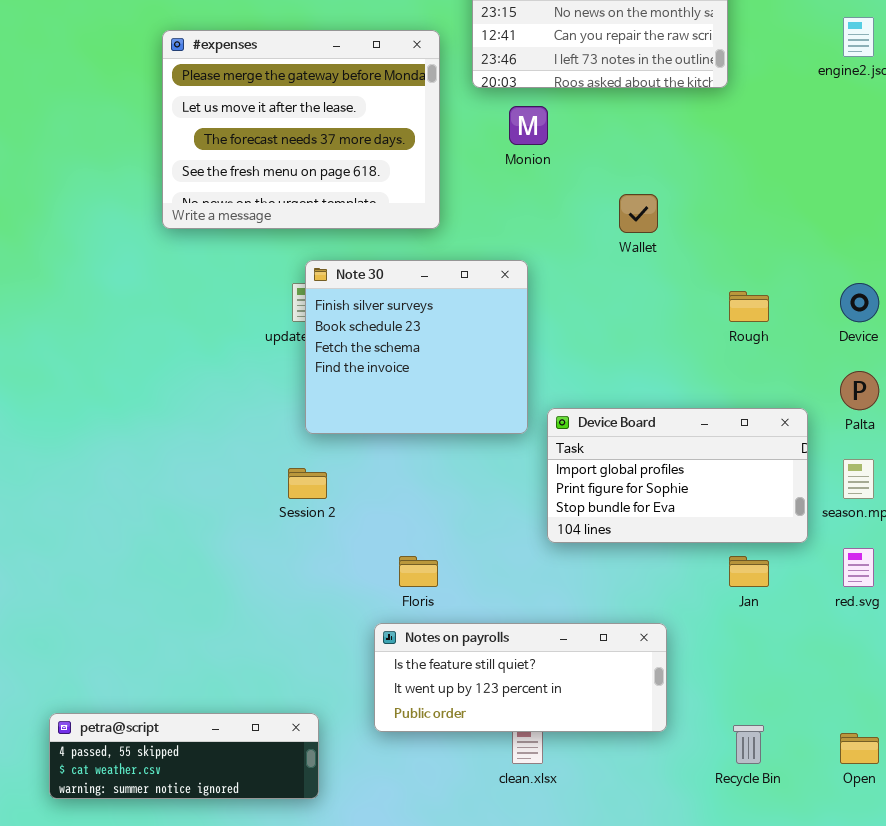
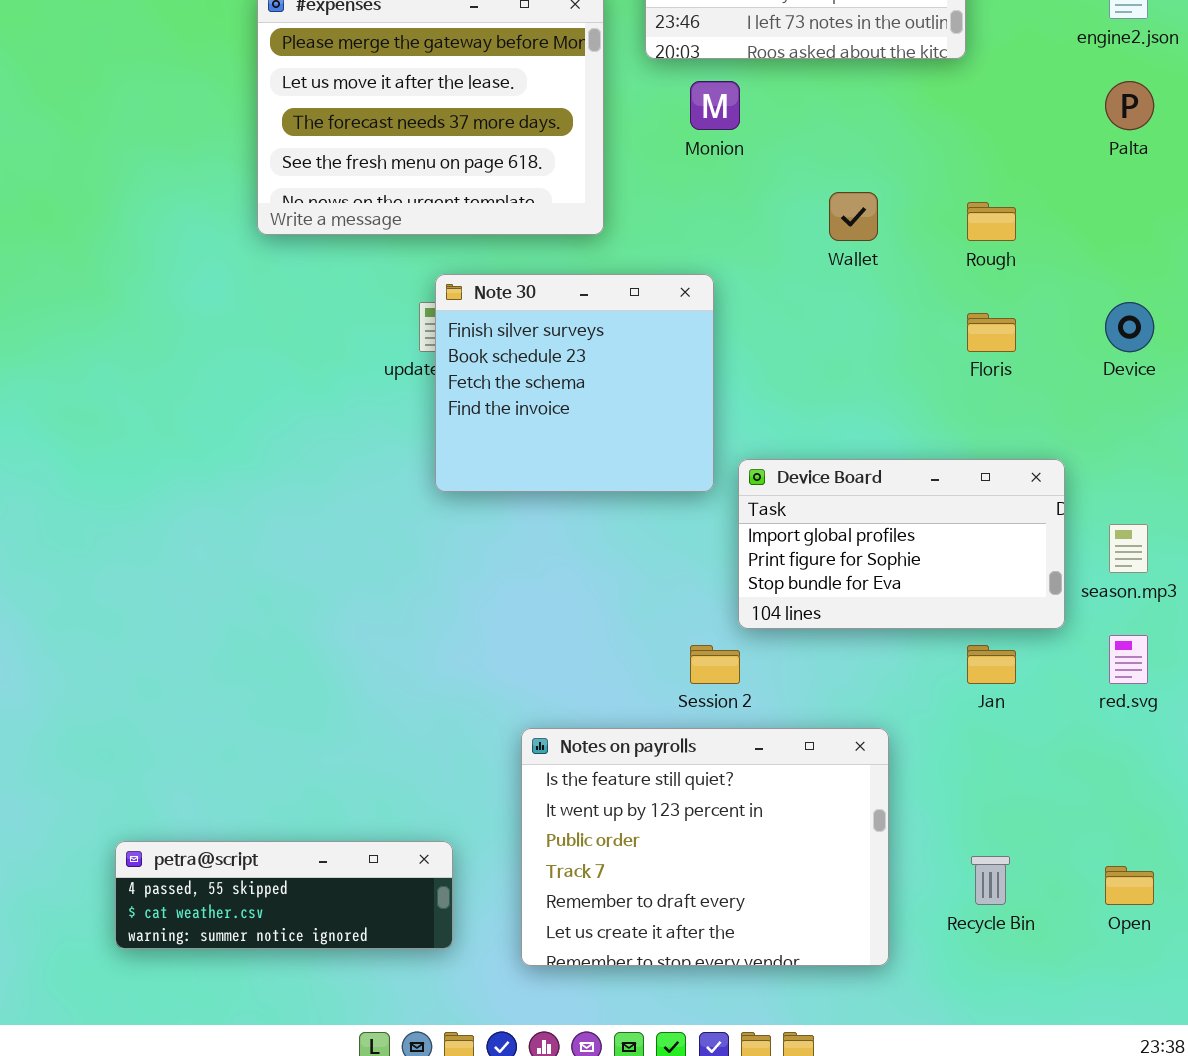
Rough: [729,291,769,322] -> [967,202,1016,241], moved
Palta: [840,371,879,410] -> [1105,81,1154,130], moved
Session 2: [288,468,327,499] -> [690,645,740,684], moved
Floris: [399,556,438,587] -> [967,313,1016,352], moved
Notes on payrolls: [374,623,667,732] -> [521,728,889,966], resized

